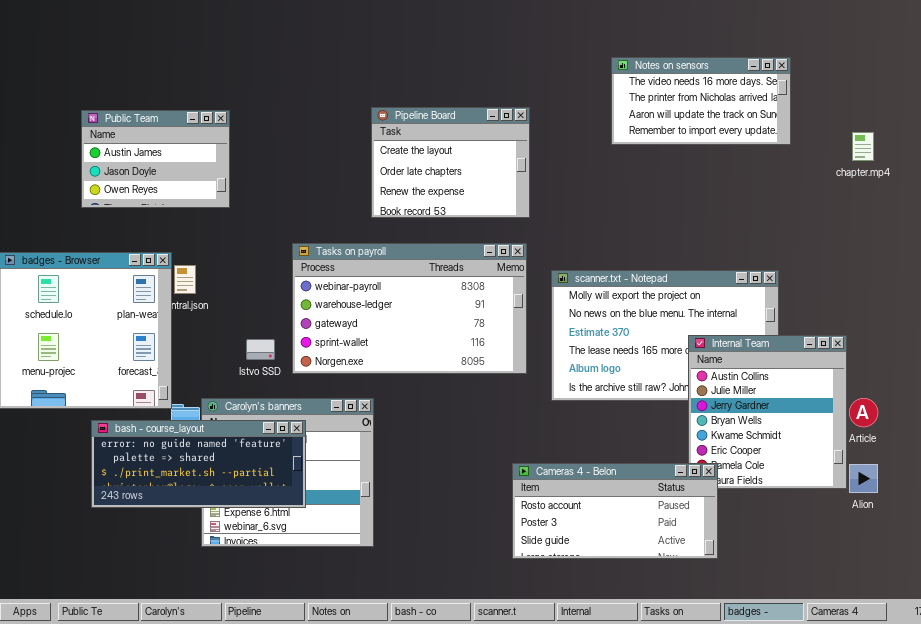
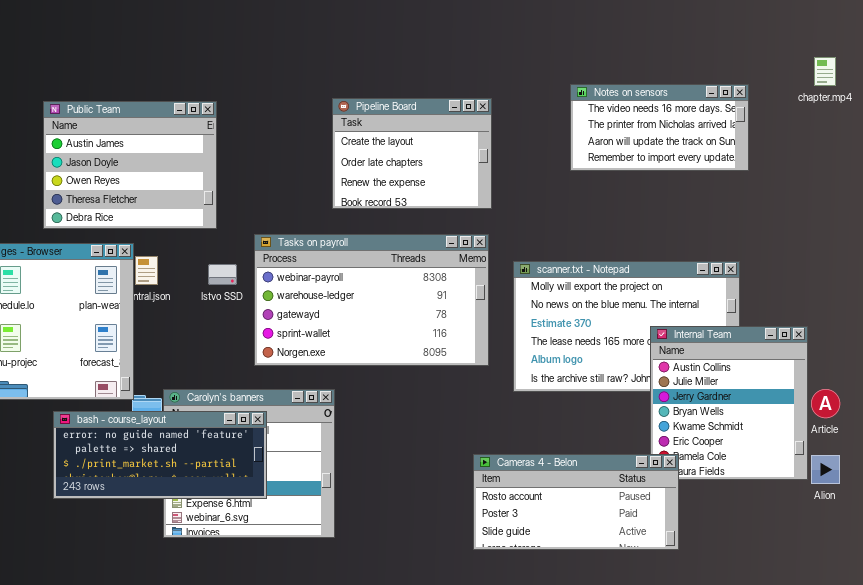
Notes on sensors: [611,57,791,145] -> [570,84,749,171], moved
Public Team: [81,110,230,208] -> [43,101,217,229], resized
chapter.mp4: [852,132,874,161] -> [814,57,836,86], moved
Istvo SSD: [246,339,275,360] -> [208,264,237,285], moved

